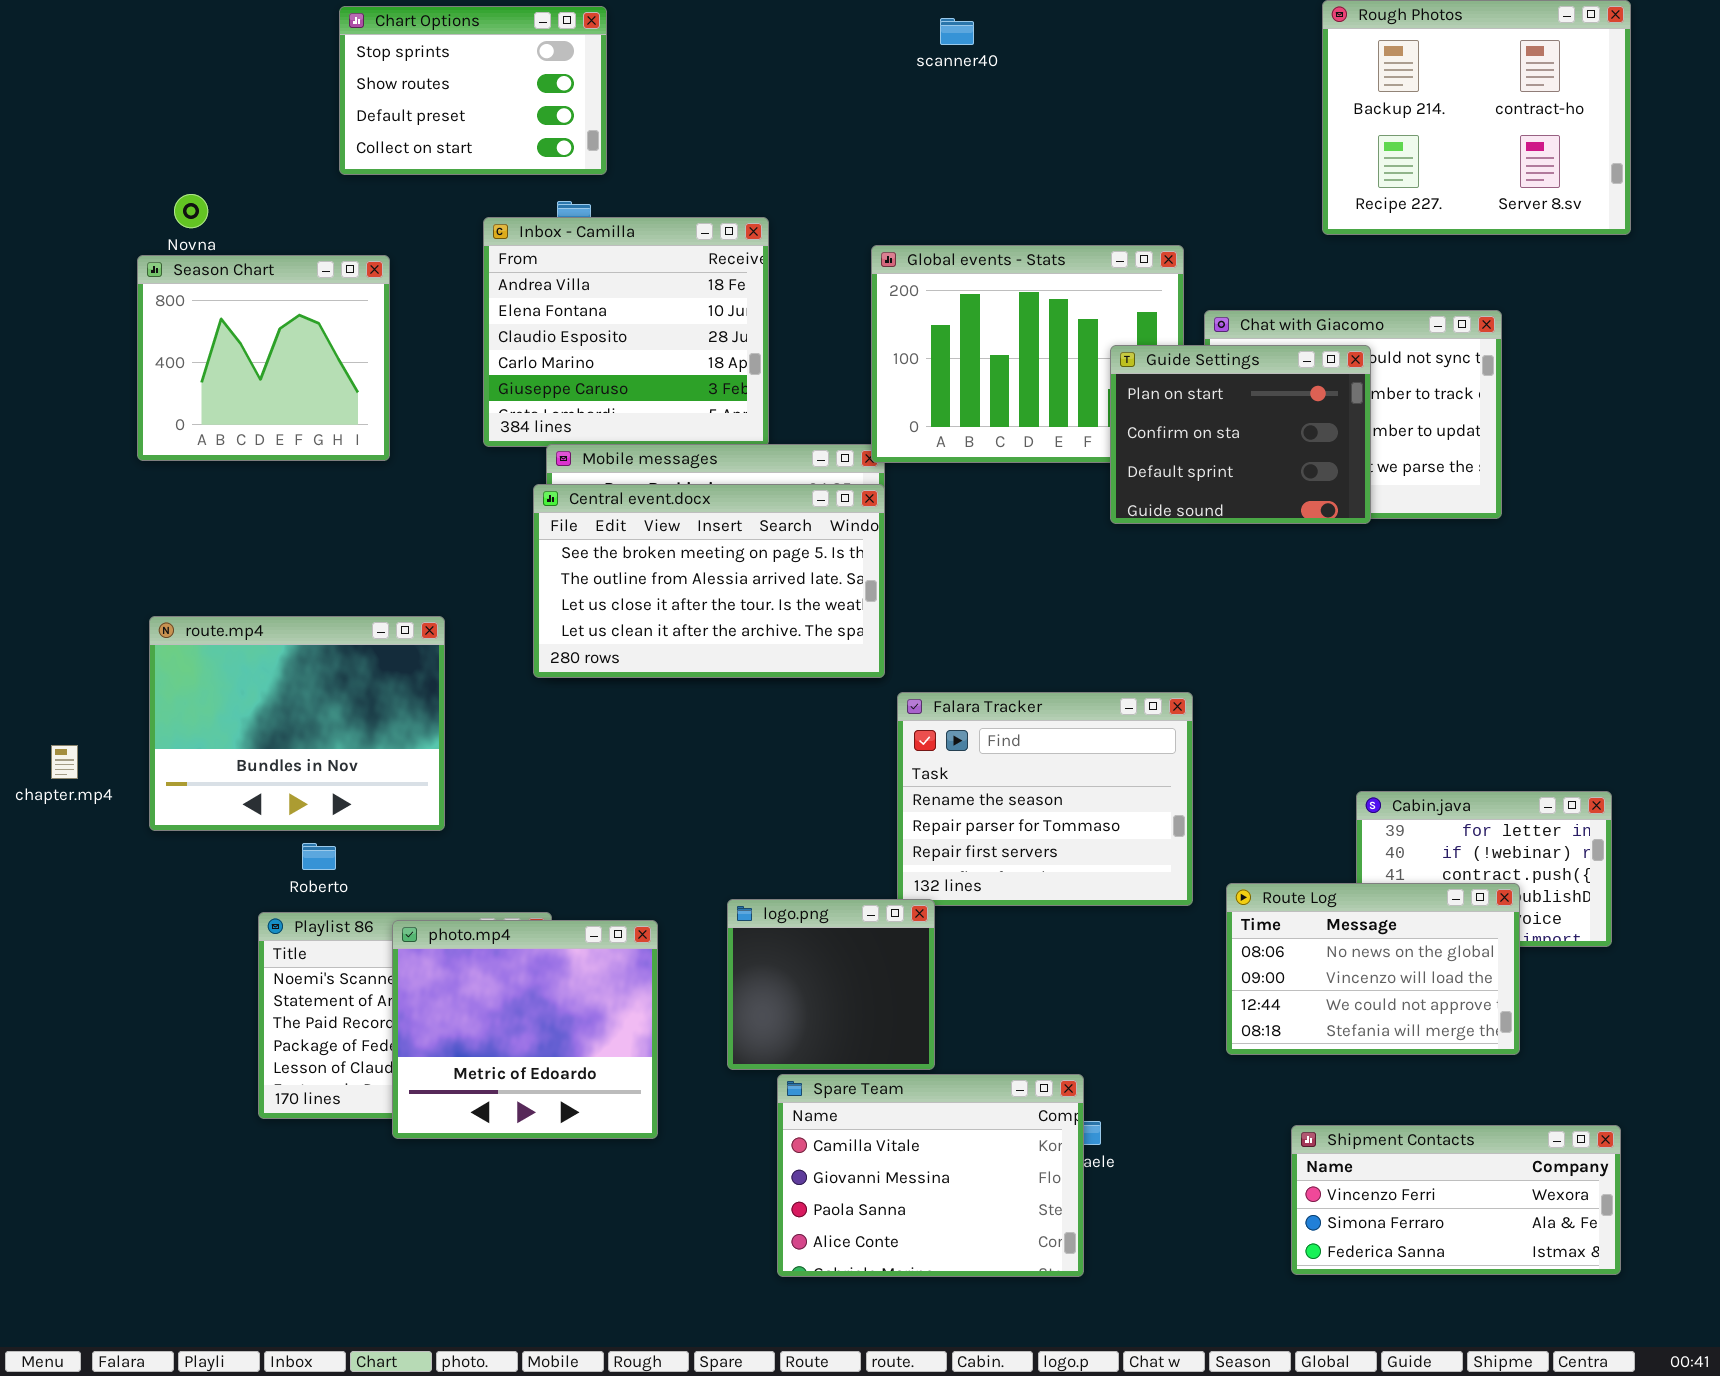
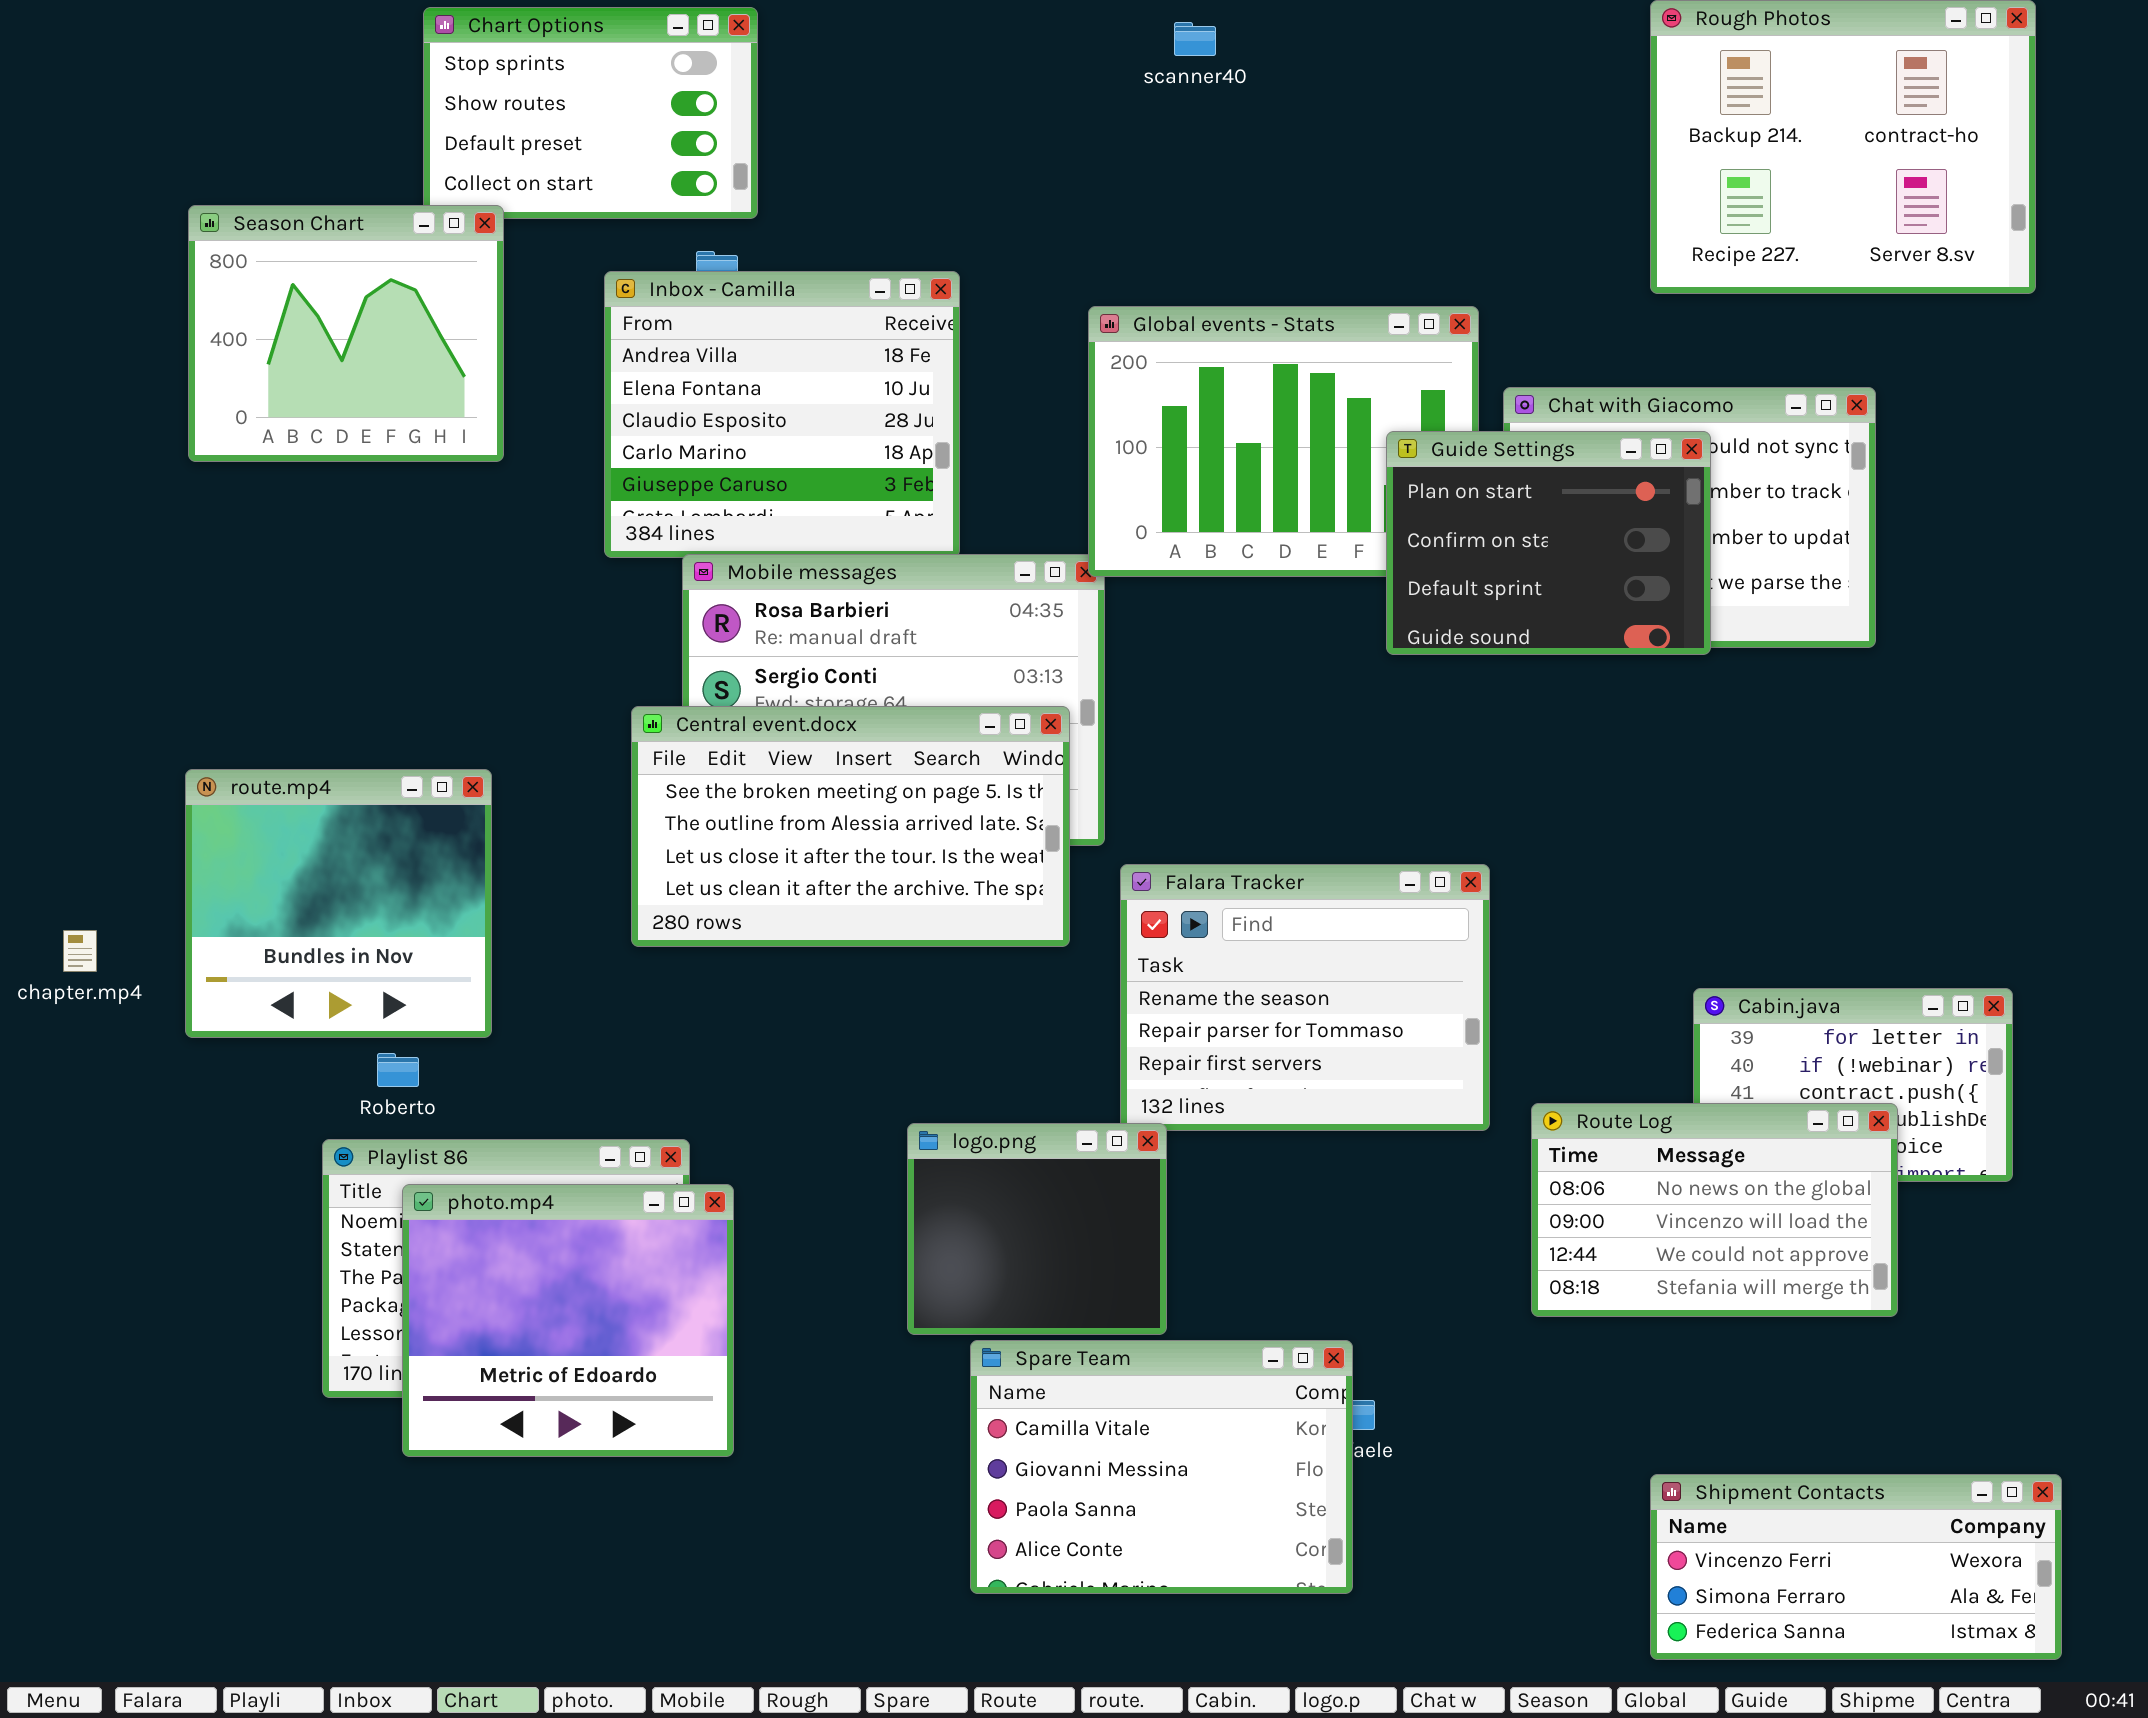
Season Chart: [137,255,390,461] -> [188,205,504,462], moved
Central event.docx: [533,484,885,678] -> [631,706,1070,947], moved
route.mp4: [149,616,445,831] -> [185,769,492,1038], resized
photo.mp4: [392,920,658,1139] -> [402,1184,734,1457], moved
Shipment Contacts: [1291,1125,1621,1275] -> [1650,1474,2062,1660], moved

